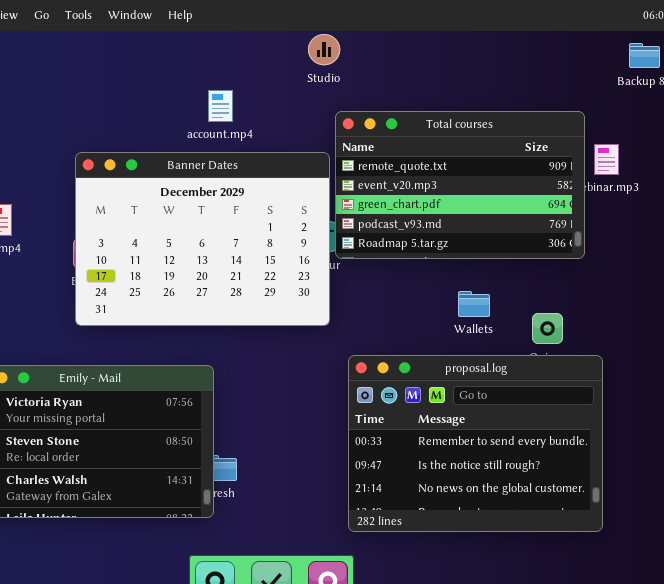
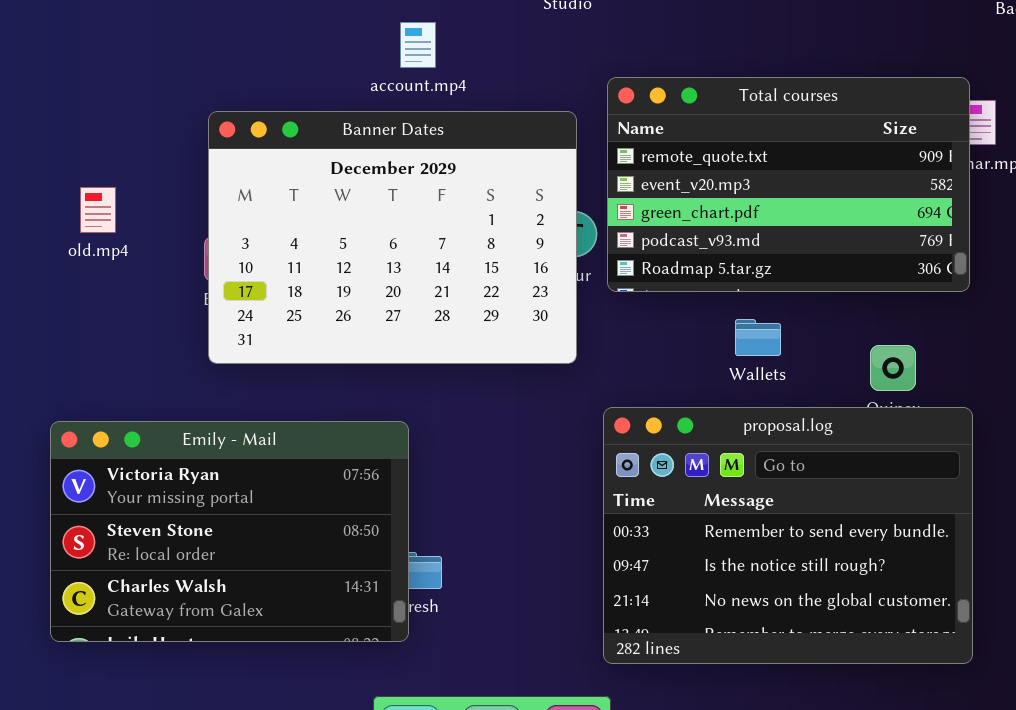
Total courses: [335,111,585,259] -> [607,77,970,292], moved
Wallets: [458,291,490,317] -> [735,319,781,356], moved

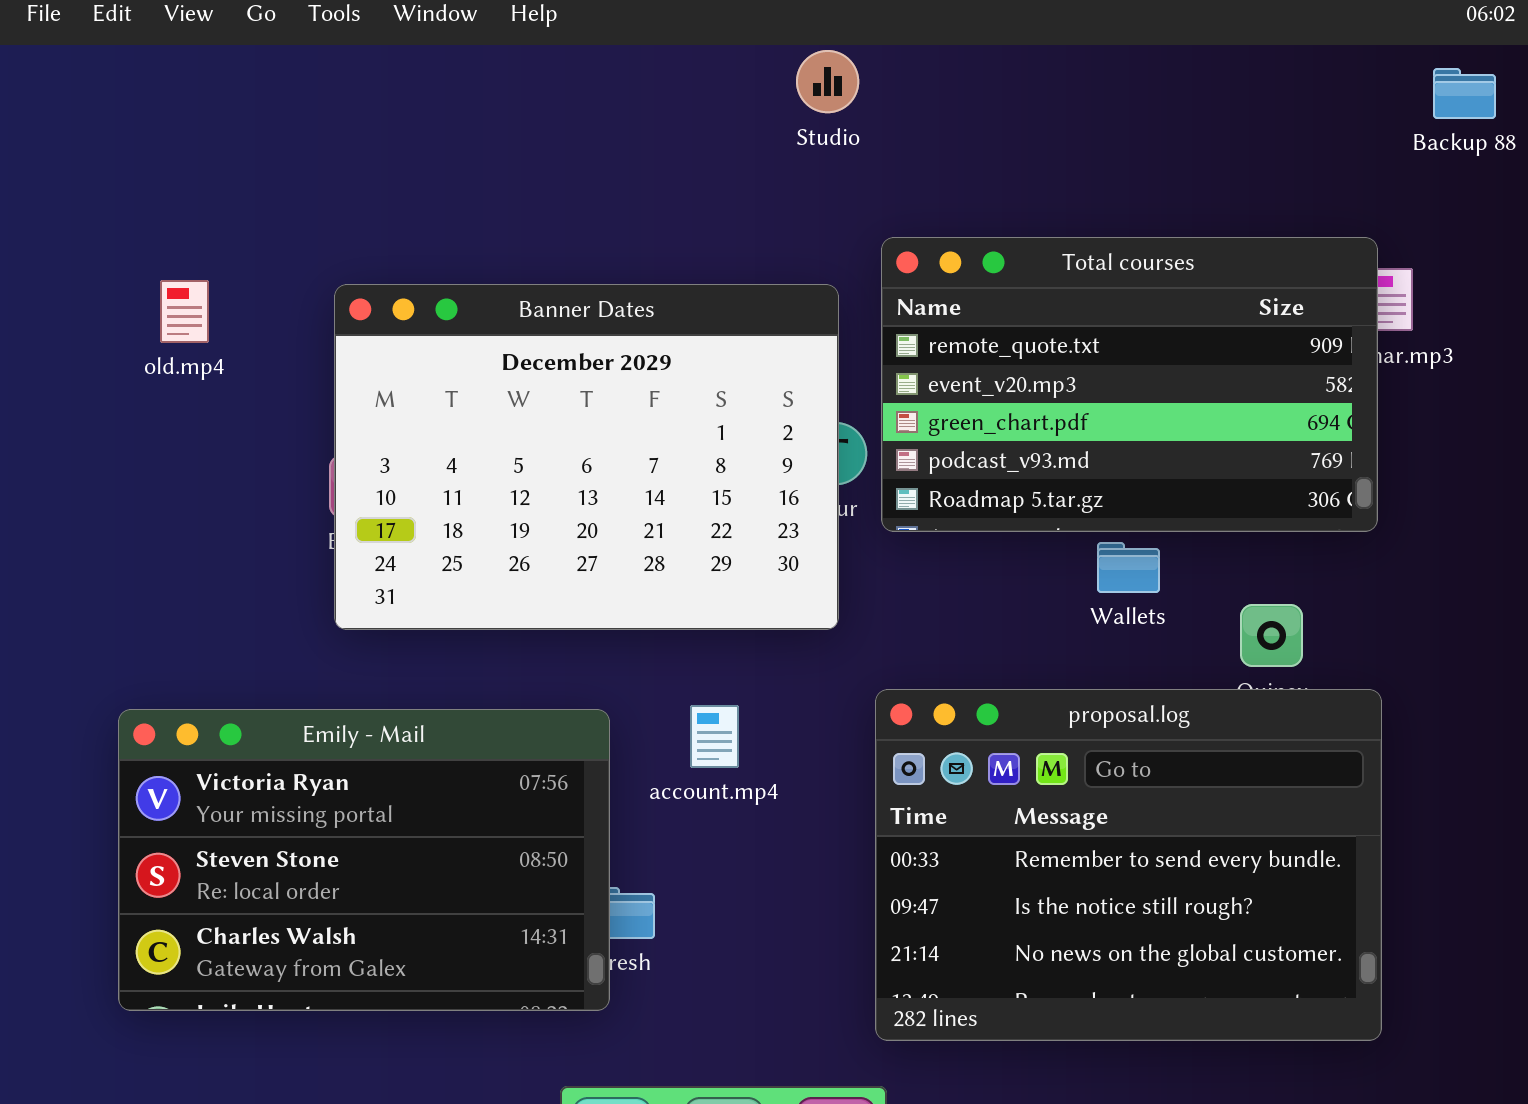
account.mp4: [400,22,436,68] -> [690,705,739,768], moved
old.mp4: [80,187,116,233] -> [160,280,209,343], moved
Wallets: [735,319,781,356] -> [1097,542,1160,593], moved

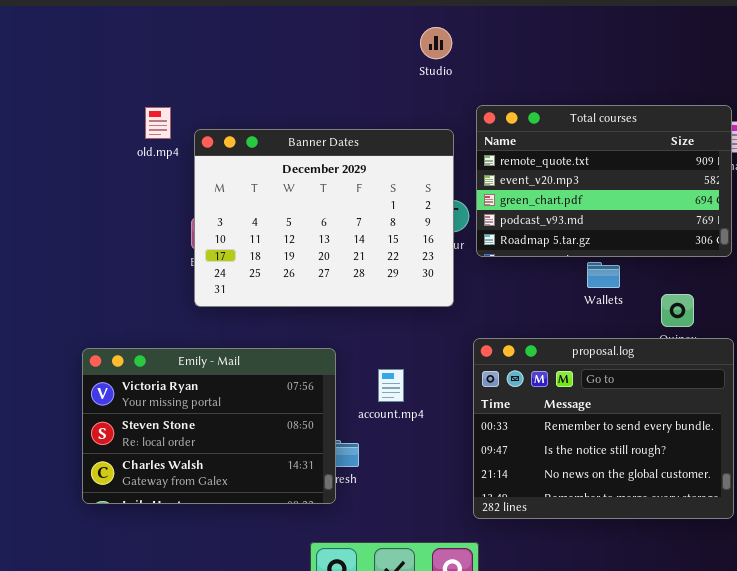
Studio: [796,50,859,113] -> [420,27,452,59], moved
old.mp4: [160,280,209,343] -> [145,107,171,139], moved
account.mp4: [690,705,739,768] -> [378,369,404,402], moved

